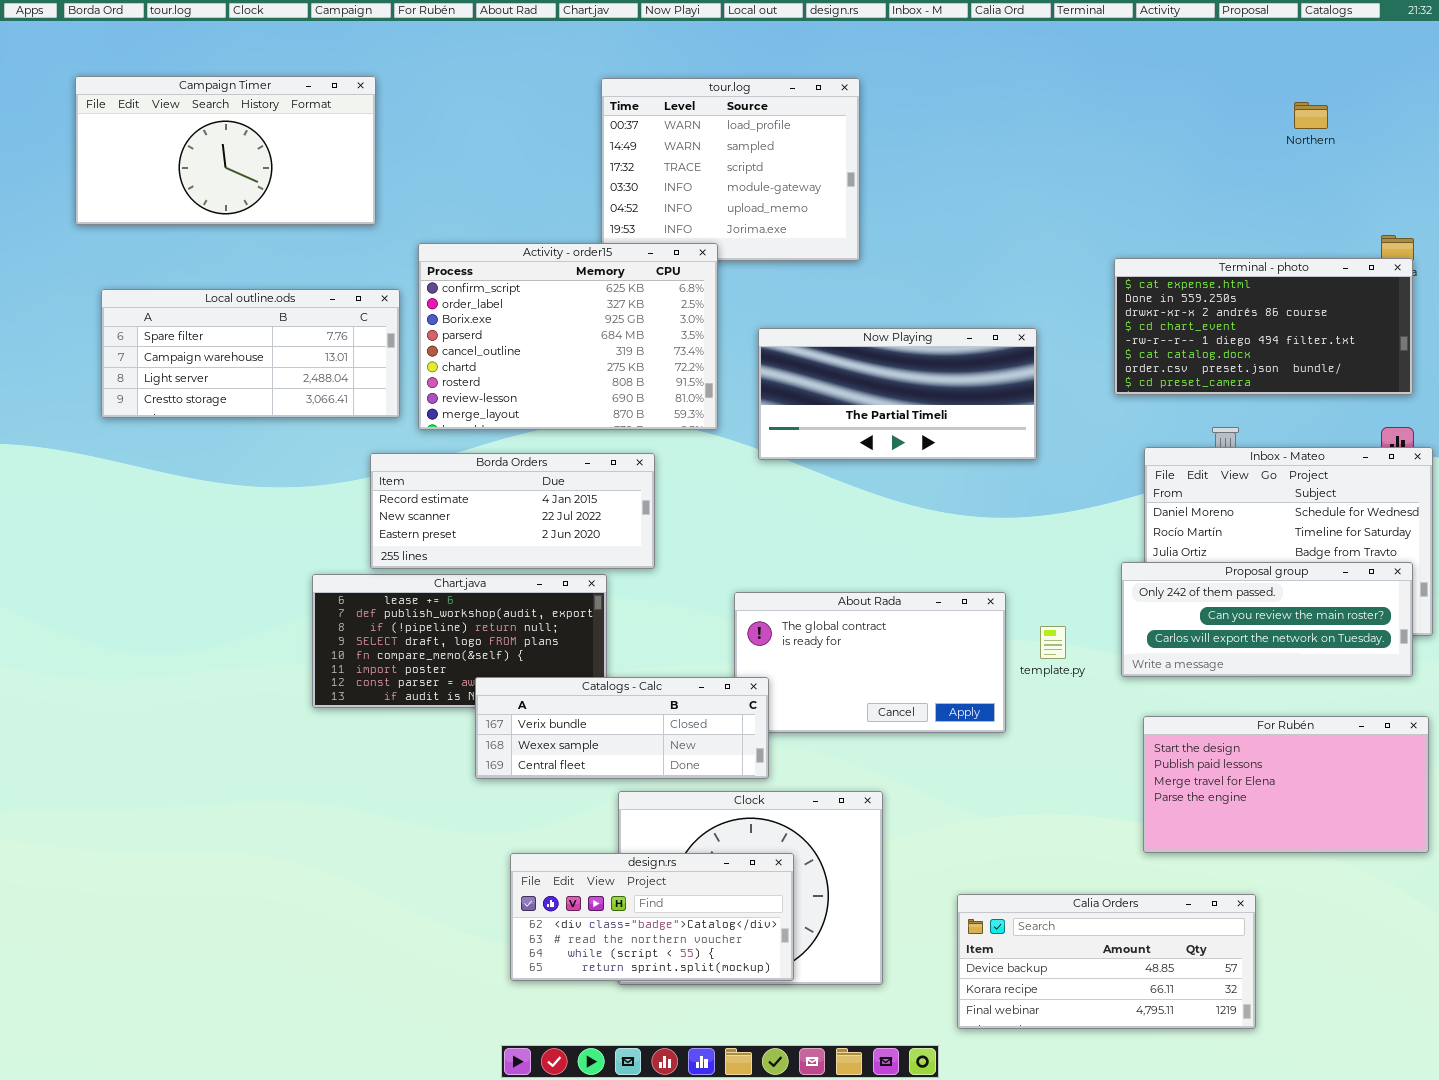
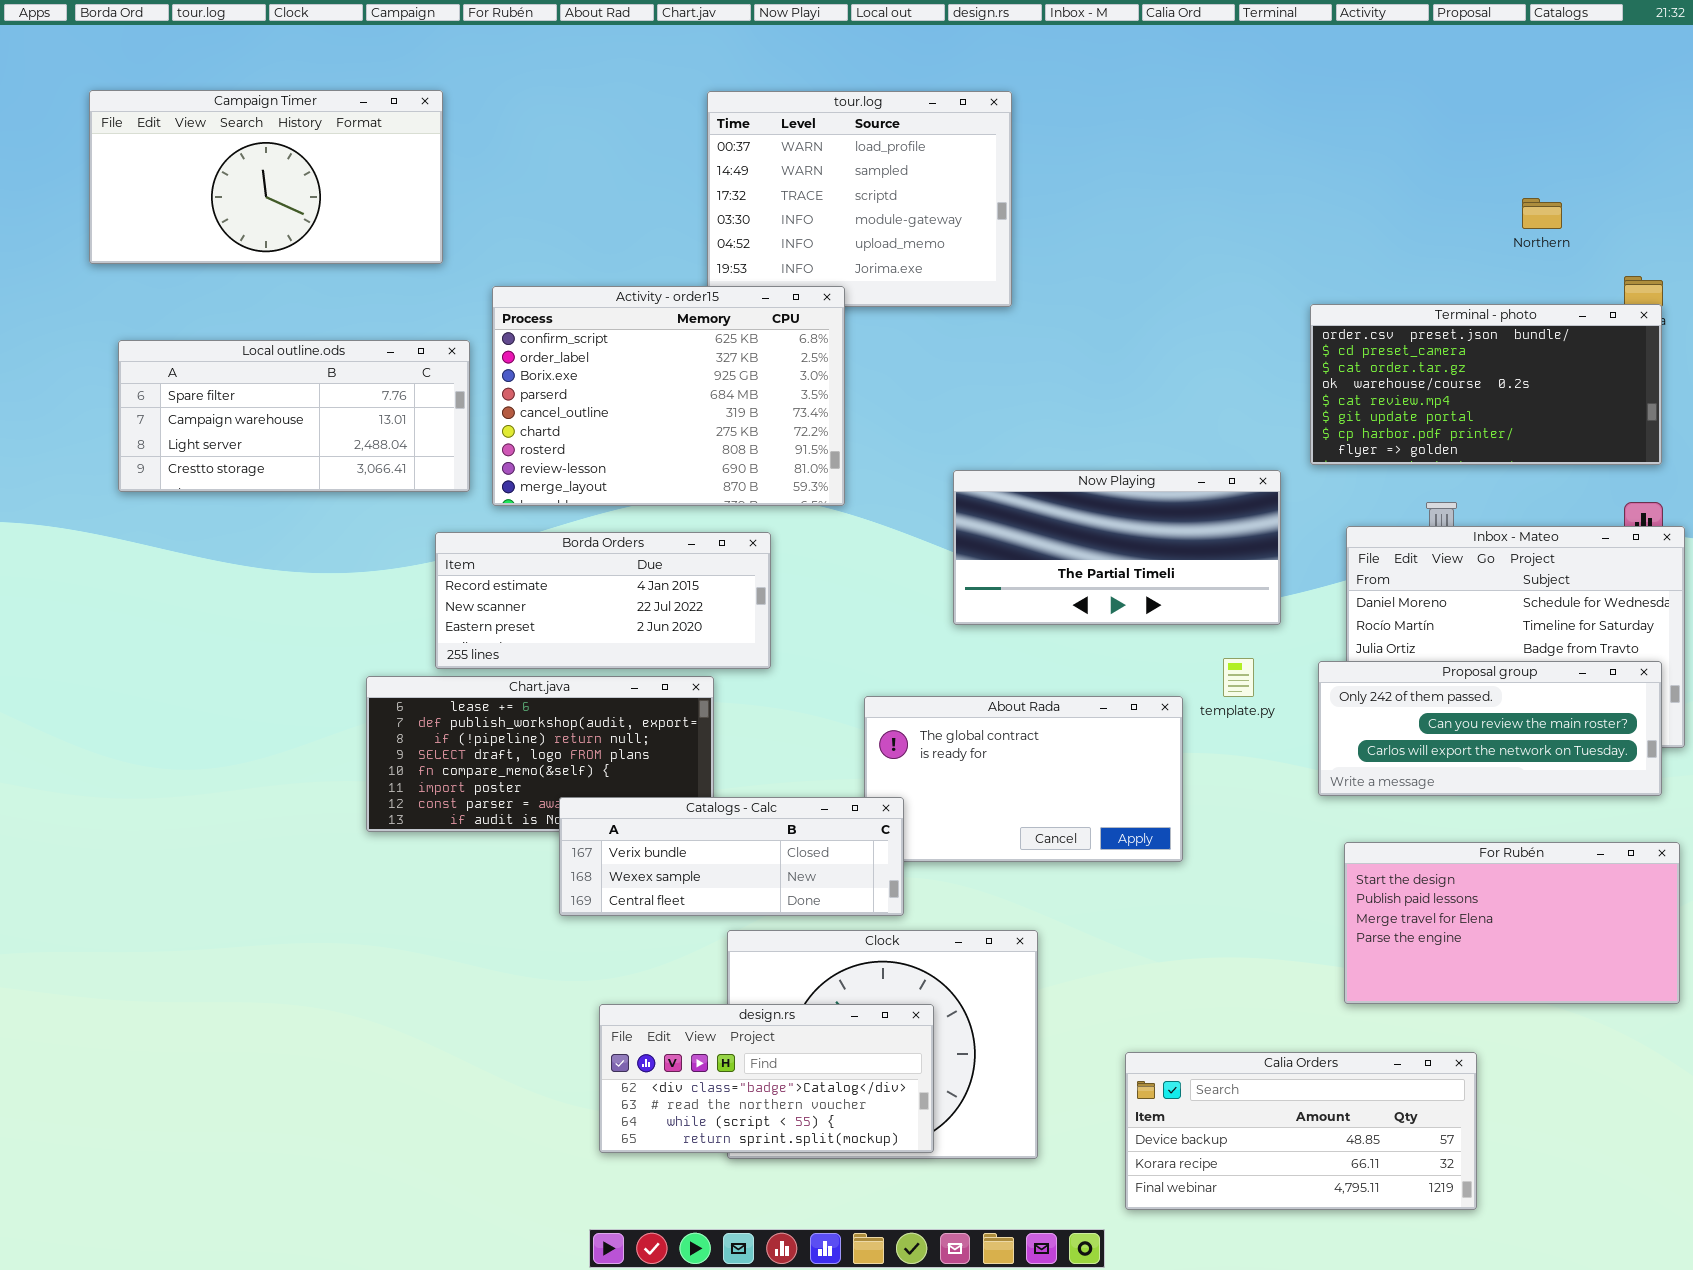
Northern: [1294,102,1328,129] -> [1522,198,1562,229], moved
Terminal - photo: [1114,258,1413,395] -> [1310,304,1662,465], scrolled down 6 rows
Now Playing: [758,328,1037,460] -> [953,470,1281,625], moved
template.py: [1040,626,1066,659] -> [1223,658,1254,697], moved

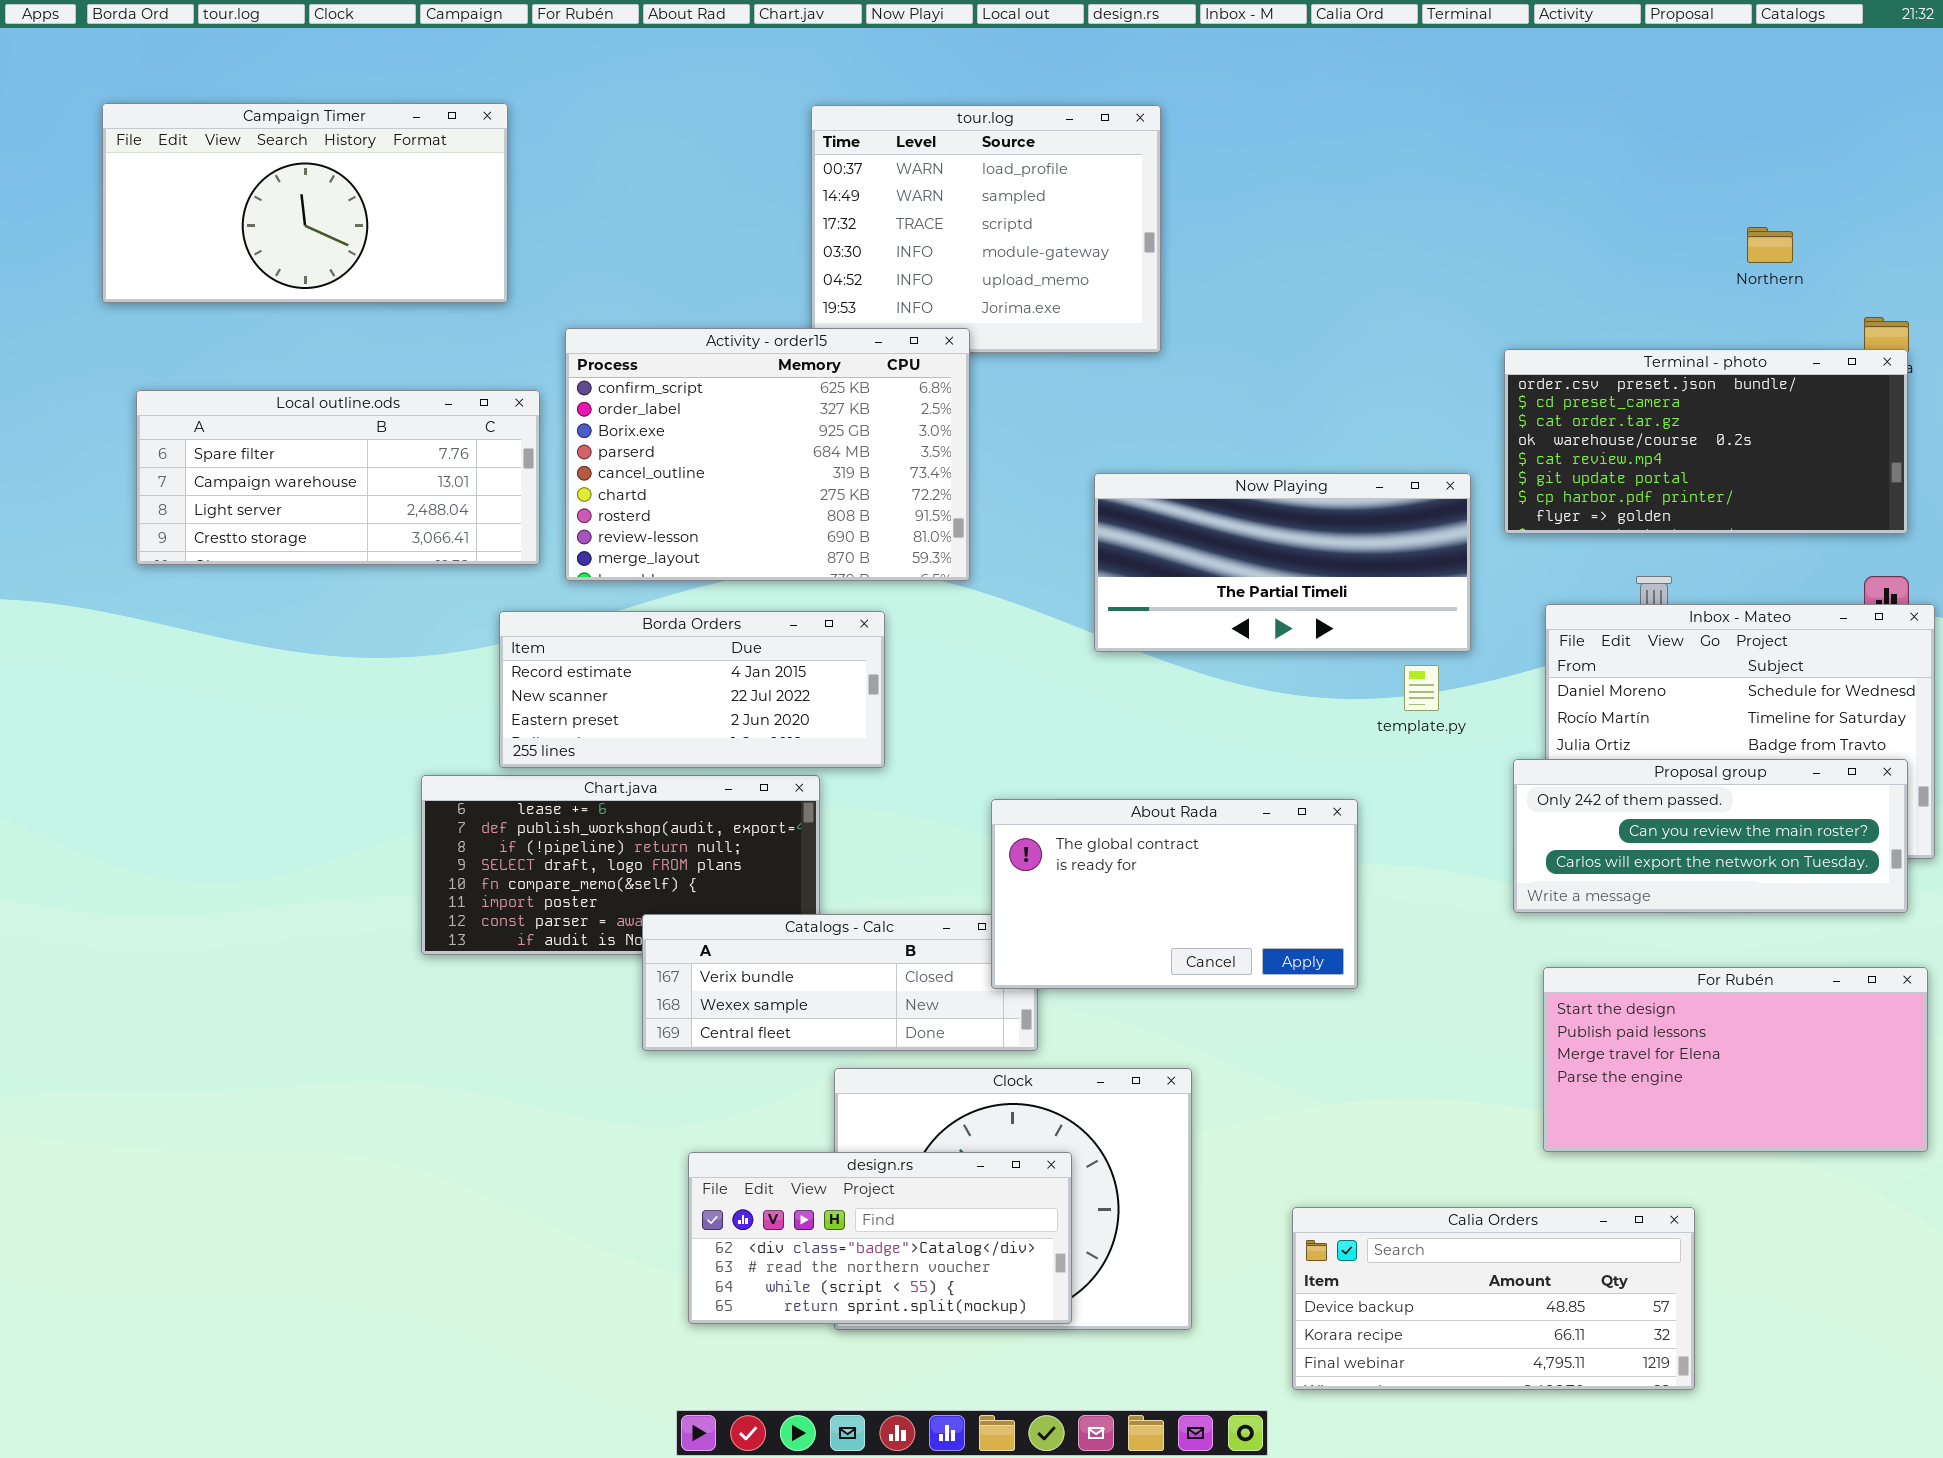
Now Playing: [953,470,1281,625] -> [1094,473,1471,652], moved
template.py: [1223,658,1254,697] -> [1404,665,1439,711], moved
About Rada: [864,696,1183,862] -> [991,799,1358,989], raised

